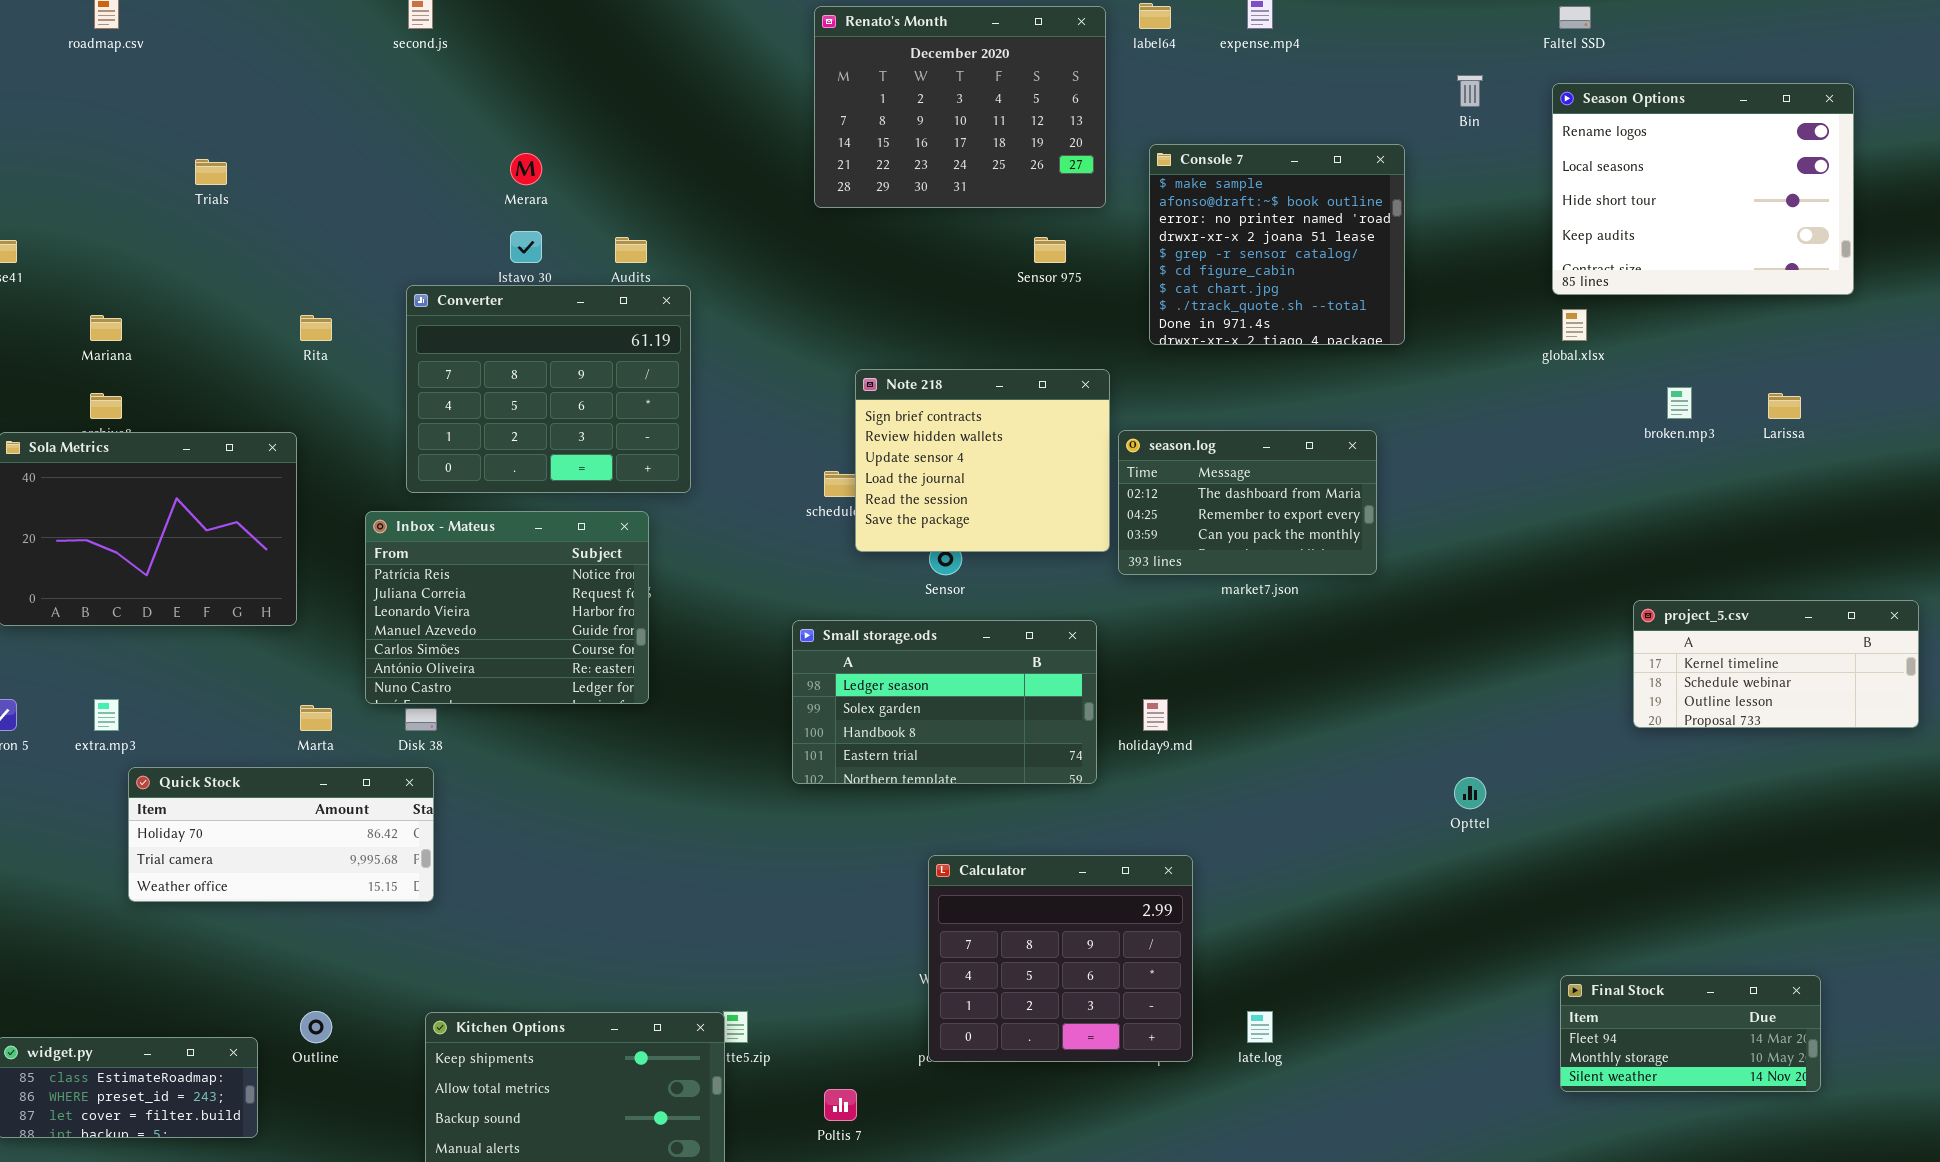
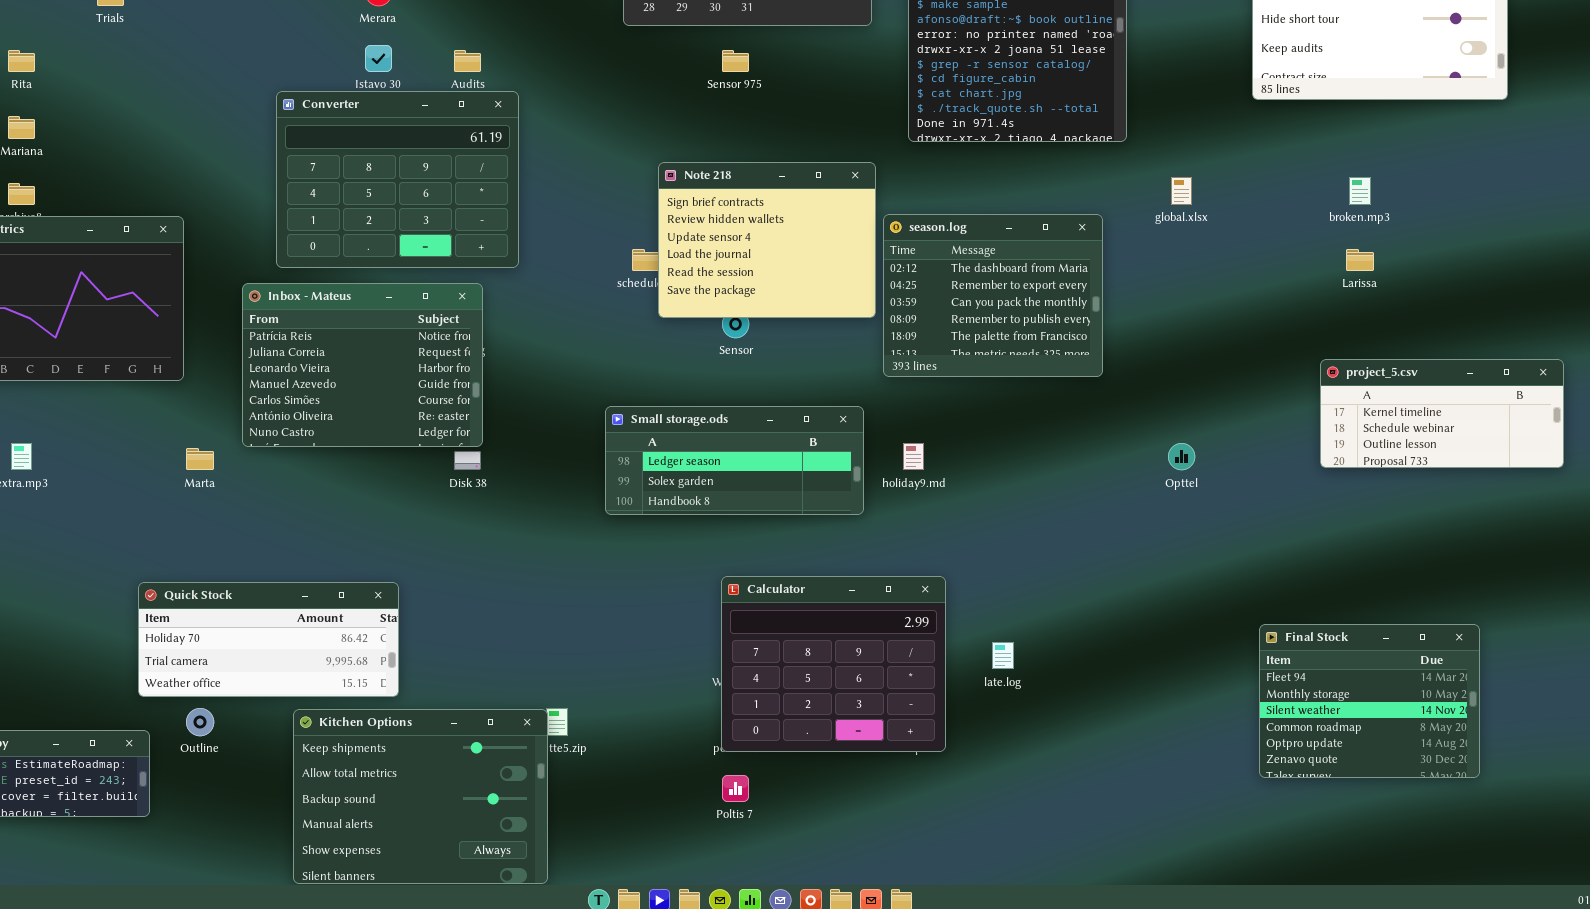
Sensor 975: [1034,237,1066,263] -> [722,50,749,72], moved
global.xlsx: [1562,309,1587,341] -> [1171,177,1192,205], moved
Rita: [300,315,332,341] -> [8,50,35,72], moved
Larissa: [1768,393,1801,419] -> [1346,249,1374,271], moved
season.log: [1118,430,1377,575] -> [883,214,1103,377], resized
Small storage.ods: [792,620,1097,784] -> [605,406,864,515], resized
Disk 38: [405,708,437,731] -> [454,451,481,470], moved
Quick Stock: [128,767,434,902] -> [138,582,399,697], moved
Opttel: [1454,777,1486,809] -> [1168,443,1195,470], moved
Final Stock: [1560,975,1821,1092] -> [1259,624,1480,778], resized
late.log: [1247,1011,1273,1043] -> [992,642,1014,669], moved
Poltis 7: [824,1089,857,1121] -> [722,775,749,802], moved

